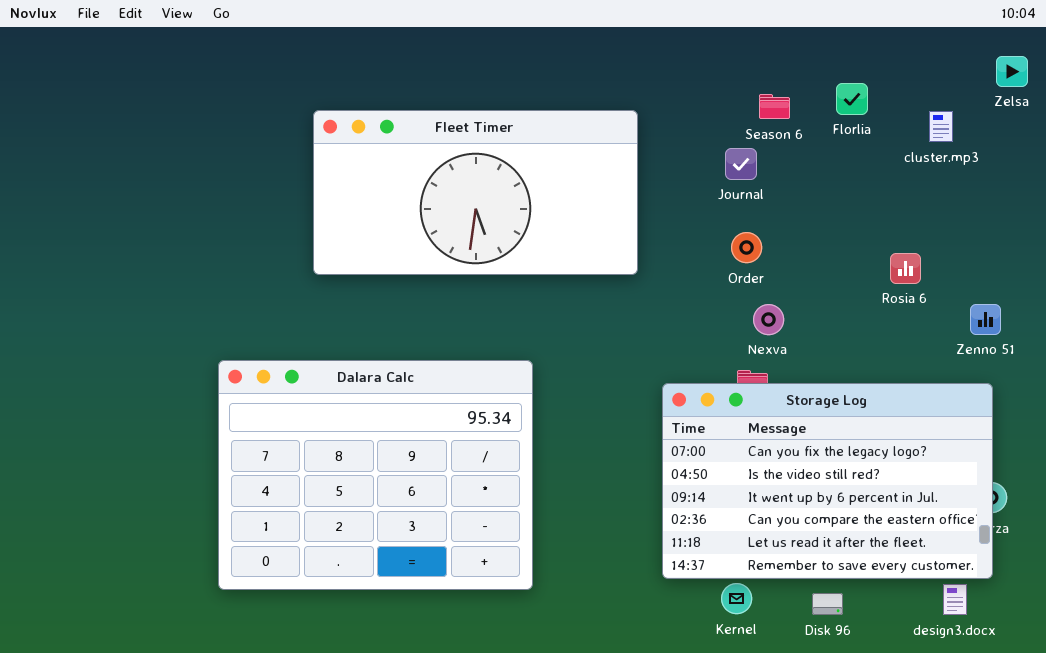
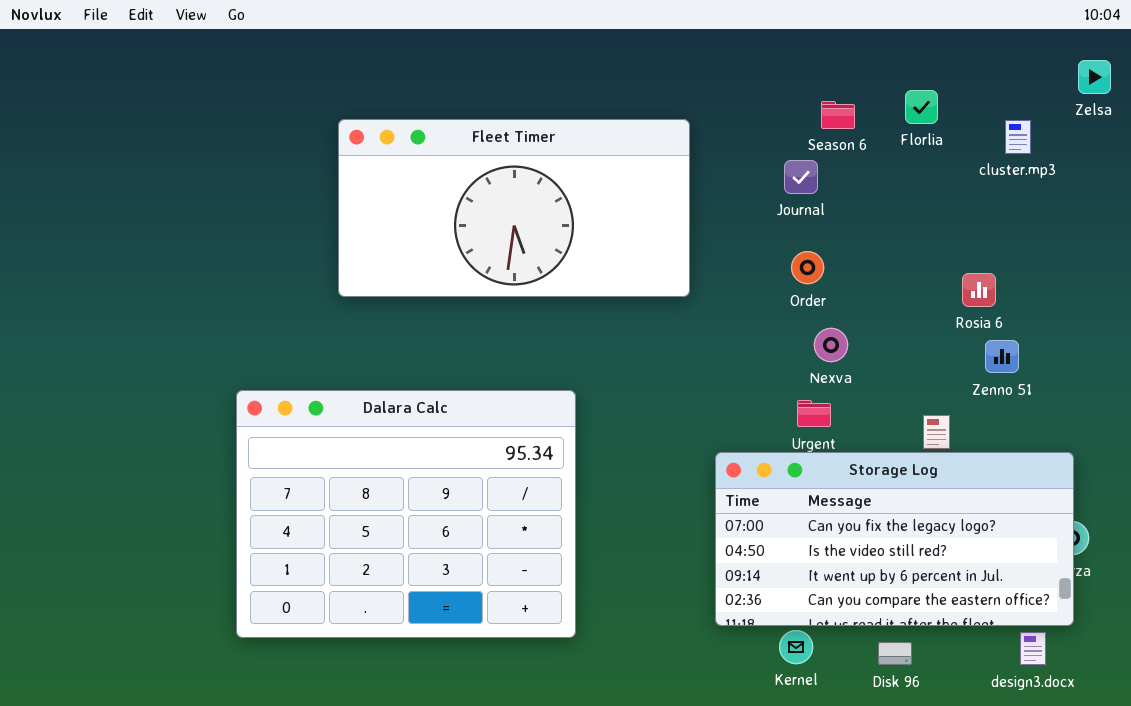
Zenno 51: [970,304,1001,335] -> [985,340,1019,373], moved
Storage Log: [662,383,993,579] -> [715,452,1074,626], resized

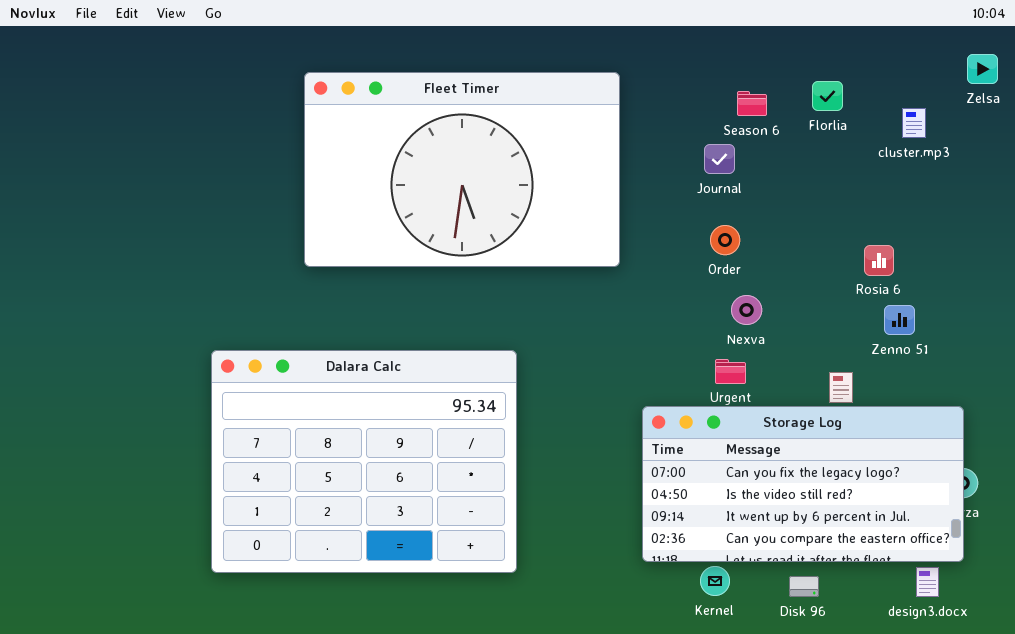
Fleet Timer: [338,119,690,297] -> [304,72,620,267], resized

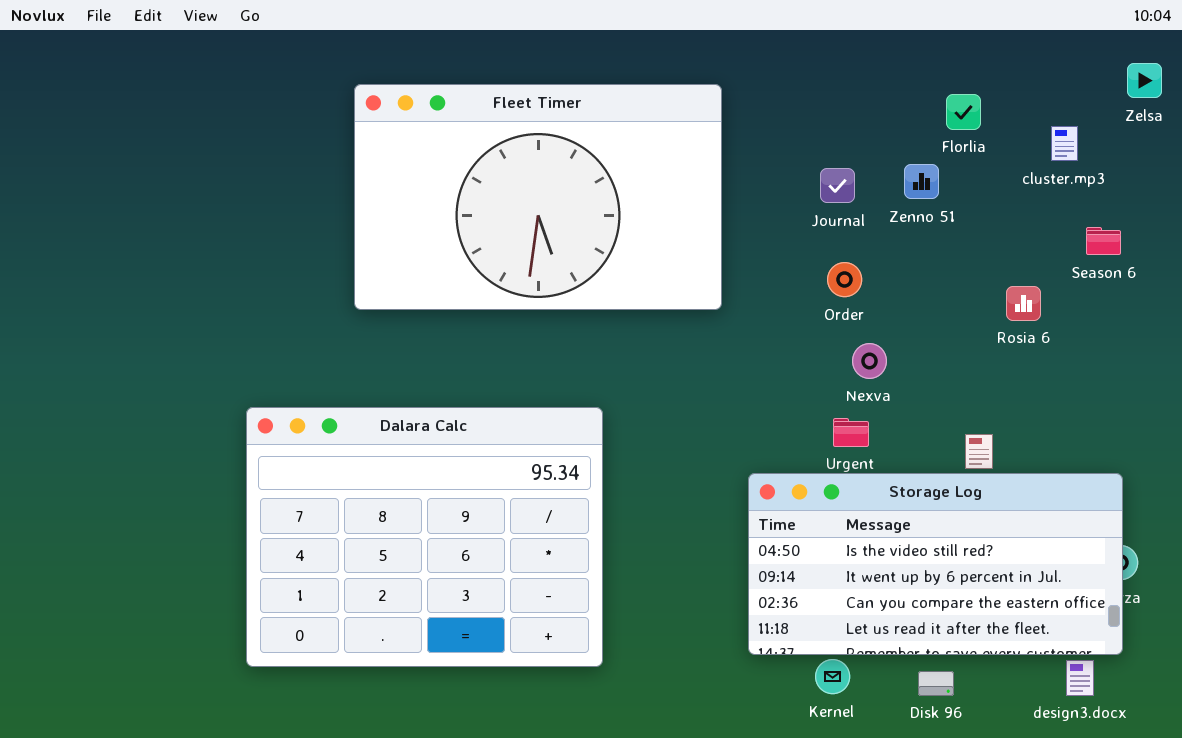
Season 6: [737,91,767,116] -> [1086,227,1121,255], moved
Zenno 51: [884,305,915,335] -> [904,164,939,199], moved
Storage Log: [642,406,964,562] -> [748,473,1123,655], scrolled down 1 row

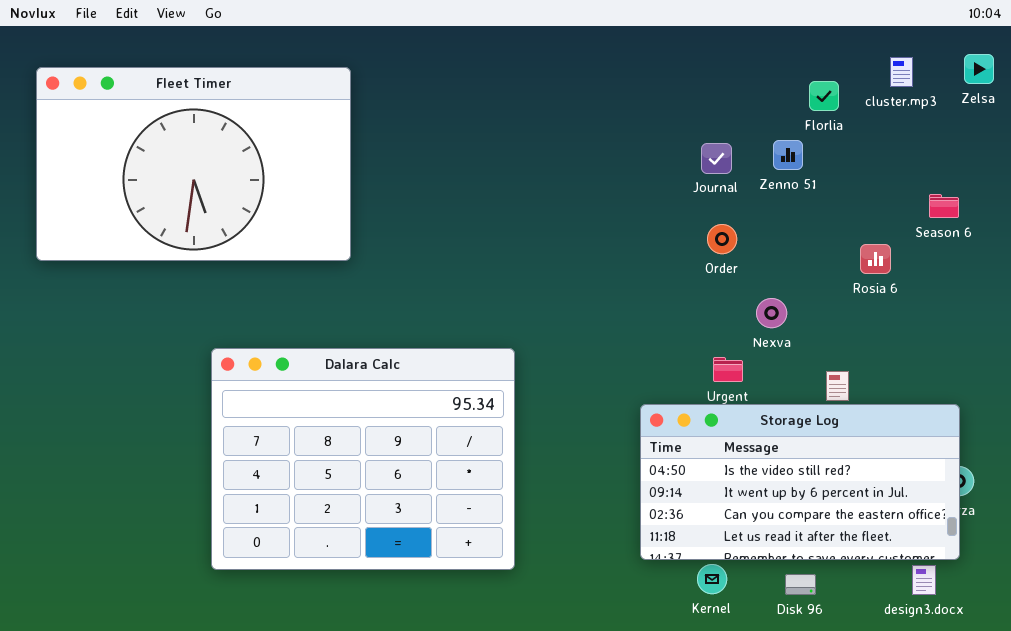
Fleet Timer: [354,84,722,310] -> [36,67,351,261], moved
cluster.mp3: [1051,126,1078,161] -> [890,57,913,87], moved
Nexva: [852,343,887,379] -> [756,298,787,328], moved

